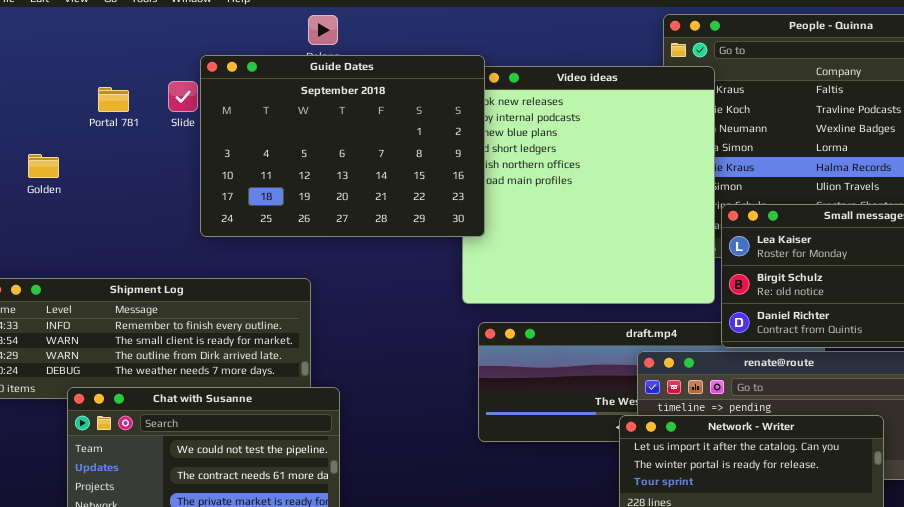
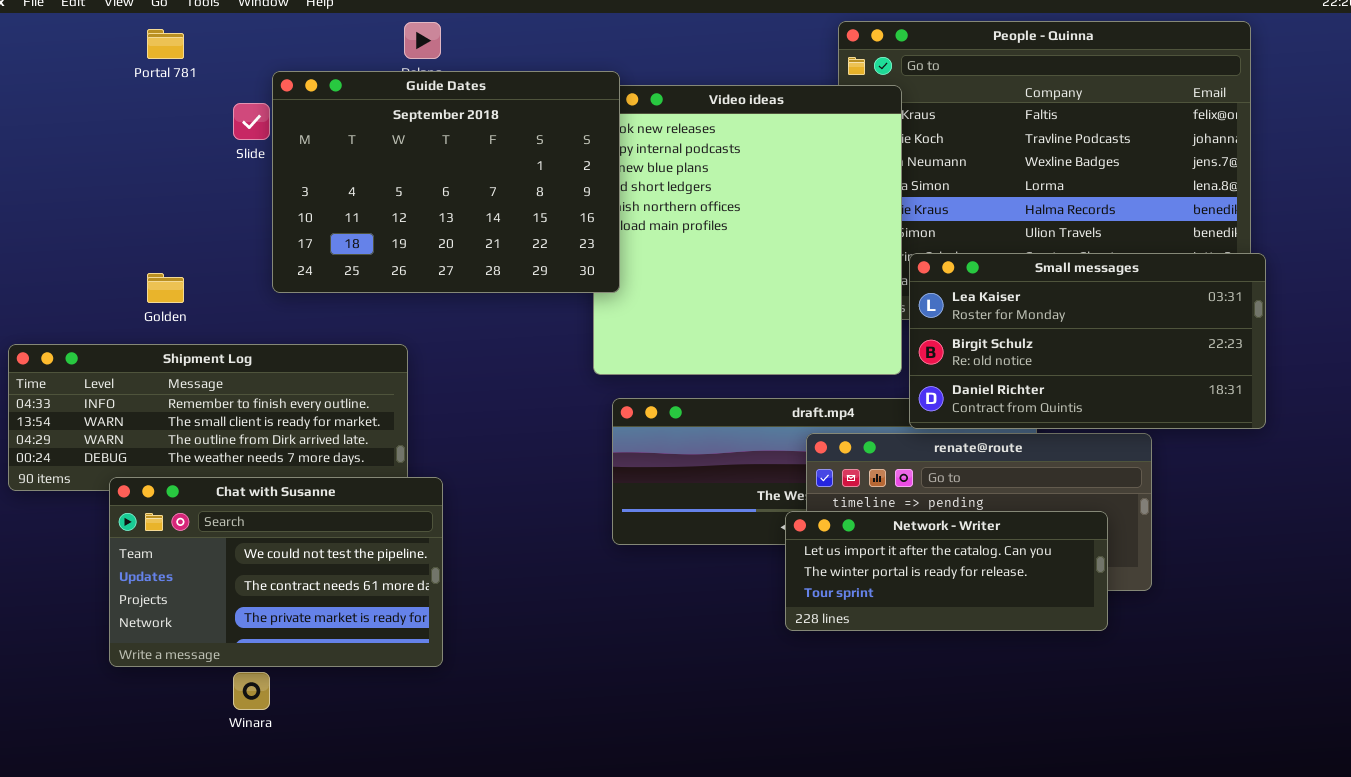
Portal 781: [98,87,129,112] -> [147,29,184,59], moved
Golden: [28,154,59,178] -> [147,273,184,303], moved

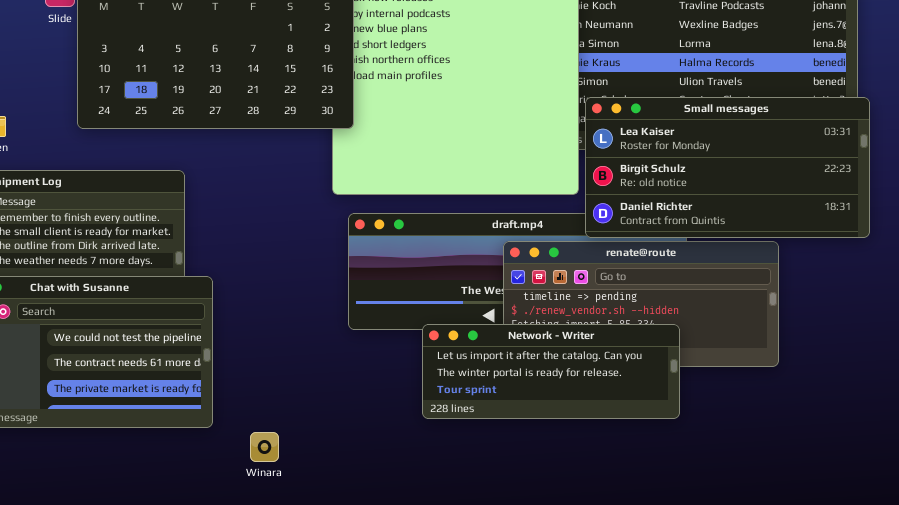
Network - Writer: [785,511,1108,631] -> [422,324,680,419], moved
Winara: [233,672,270,710] -> [250,432,279,462], moved

